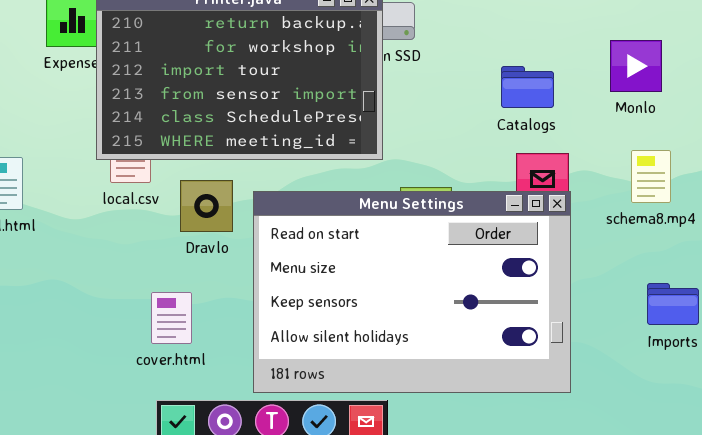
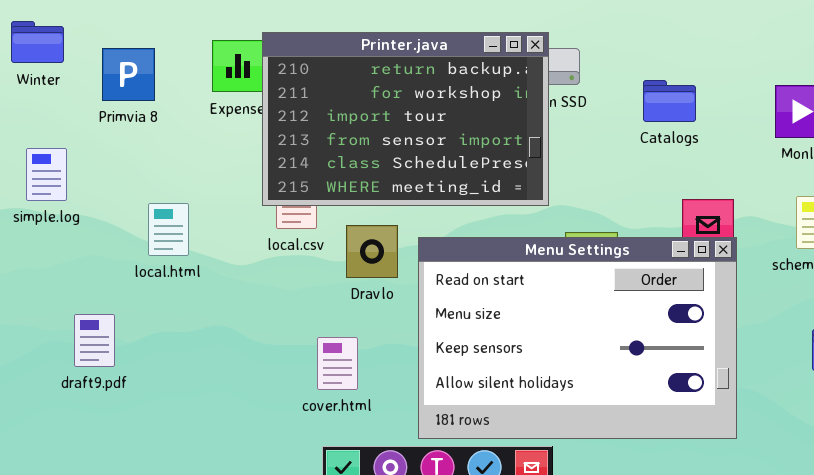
Catalogs: [501,66,554,108] -> [643,80,696,122], moved

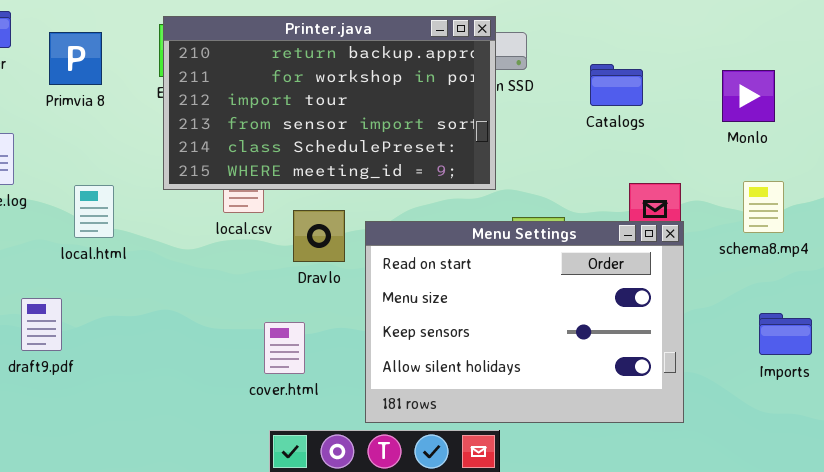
Printer.java: [262,32,549,206] -> [163,16,496,190], resized
local.html: [148,203,189,256] -> [74,185,114,238], moved

